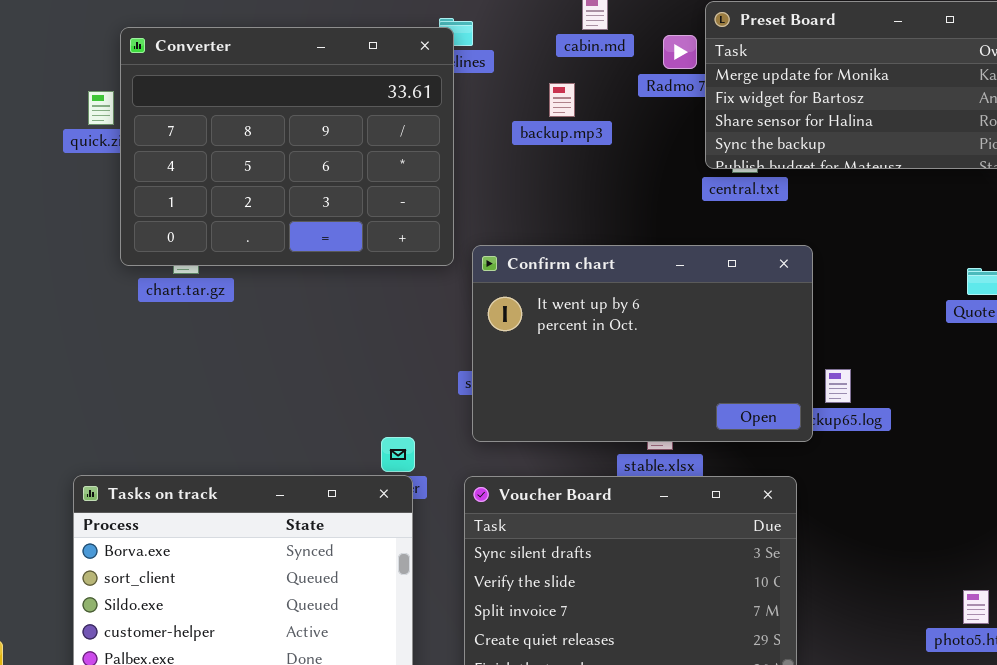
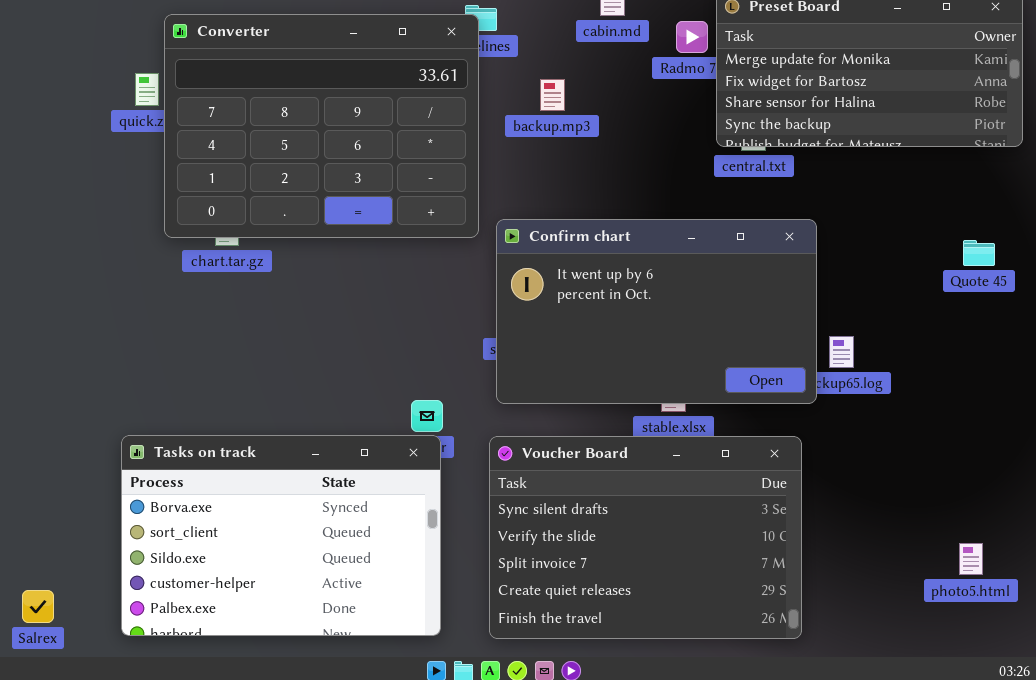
backup.mp3: [549,83,575,117] -> [540,79,565,111], moved

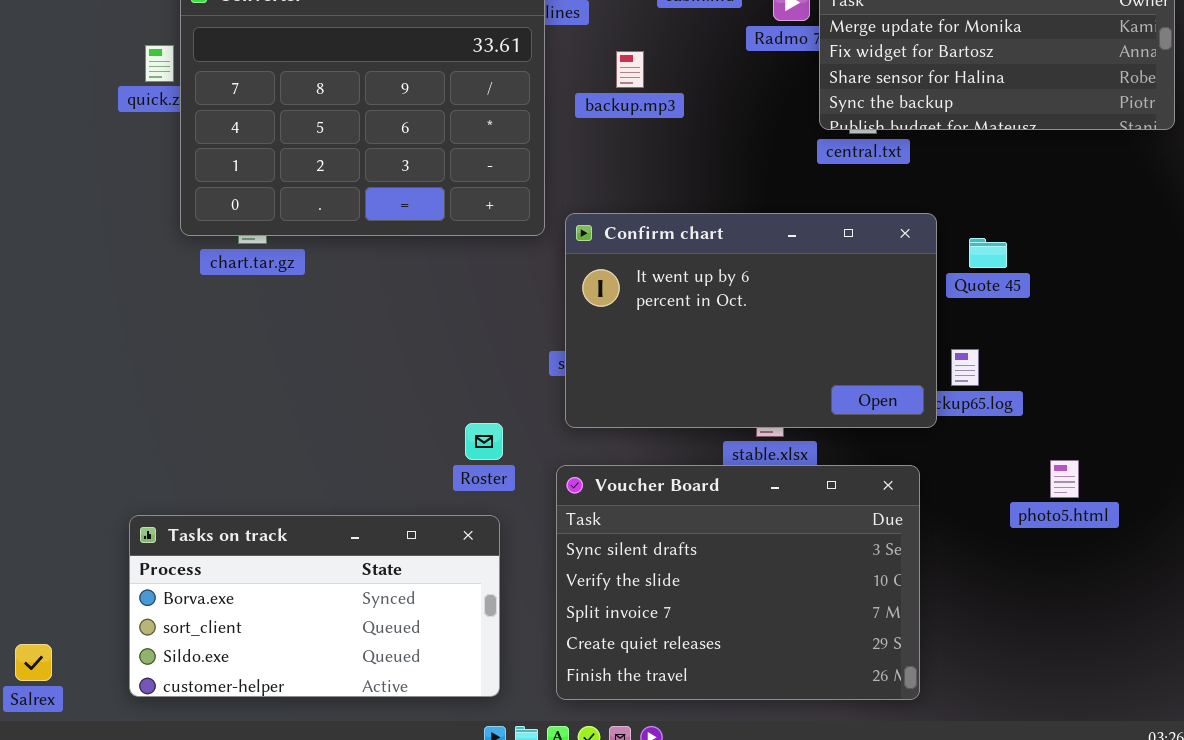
Quote 45: [963,240,995,266] -> [969,238,1007,268], moved
Tasks on track: [121,435,441,636] -> [129,515,500,697], resized
photo5.html: [959,543,983,575] -> [1050,460,1079,498], moved

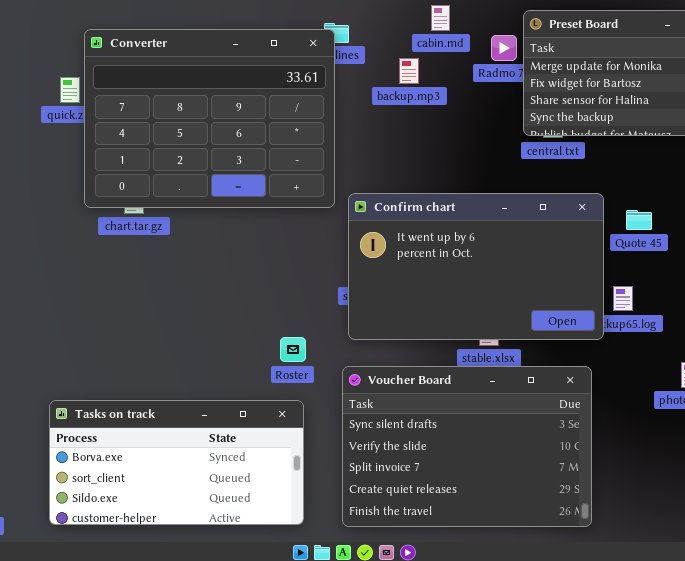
backup.mp3: [616,51,644,88] -> [399,58,419,84], moved

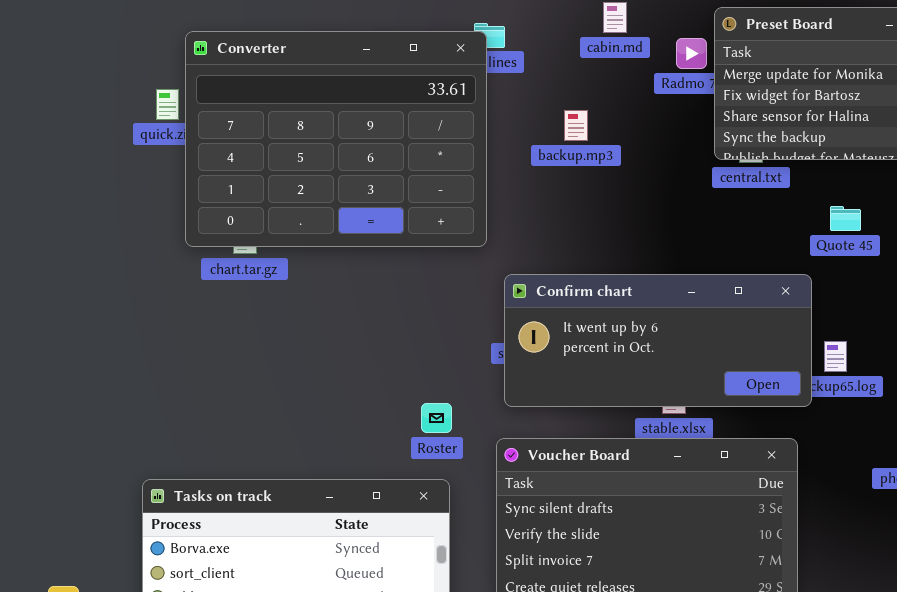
backup.mp3: [399,58,419,84] -> [564,110,588,141], moved
Confirm chart: [348,193,604,340] -> [504,274,812,407], resized
Quote 45: [626,210,652,230] -> [830,206,861,231], moved

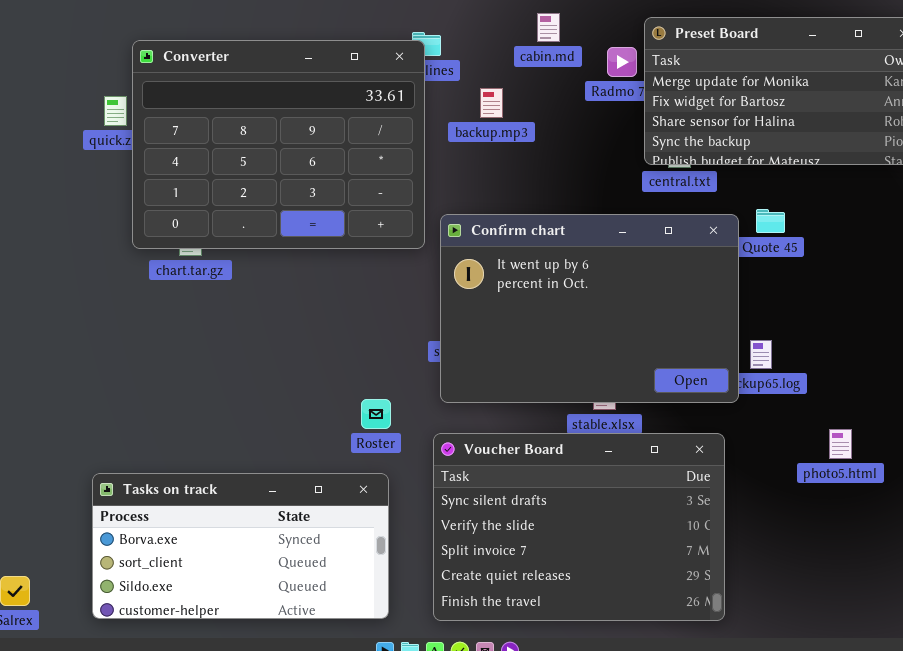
backup.mp3: [564,110,588,141] -> [480,88,503,118], moved
Confirm chart: [504,274,812,407] -> [440,214,739,403], resized

